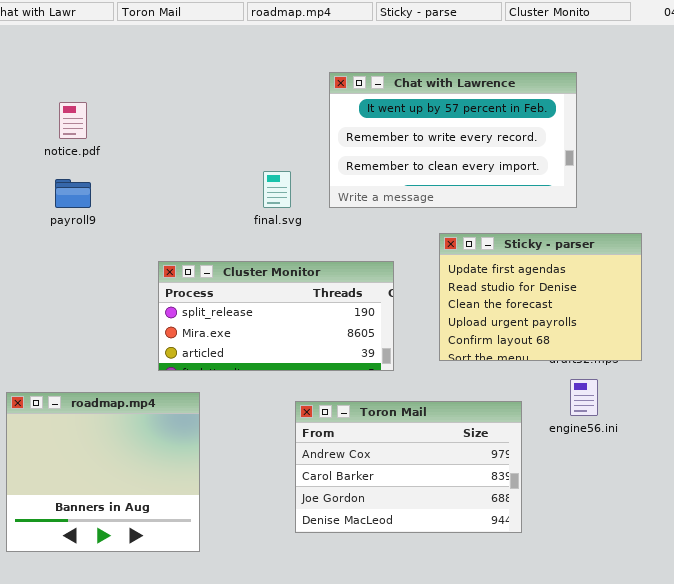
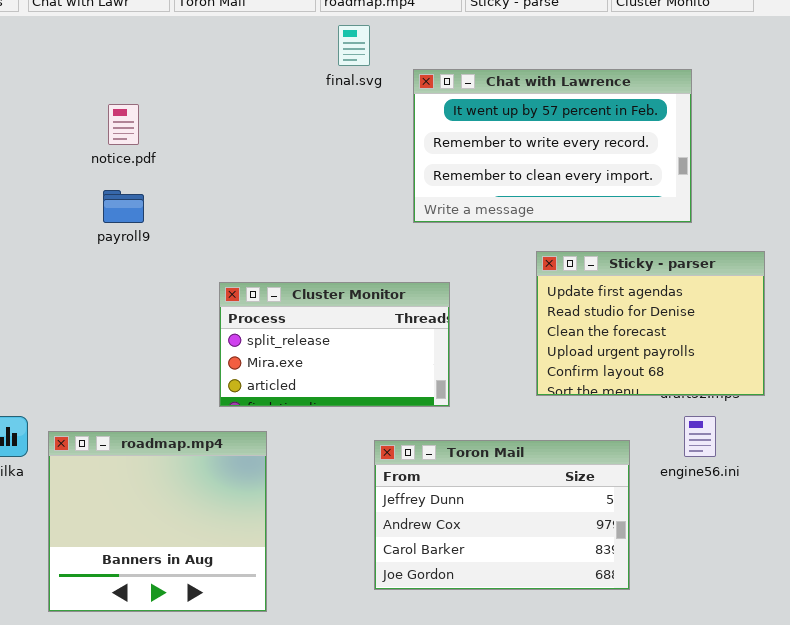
final.svg: [263,171,291,208] -> [338,25,370,66], moved
Cluster Monitor: [158,261,394,371] -> [219,282,450,407], resized
Toron Mail: [295,401,522,533] -> [374,440,630,590], scrolled up 1 row

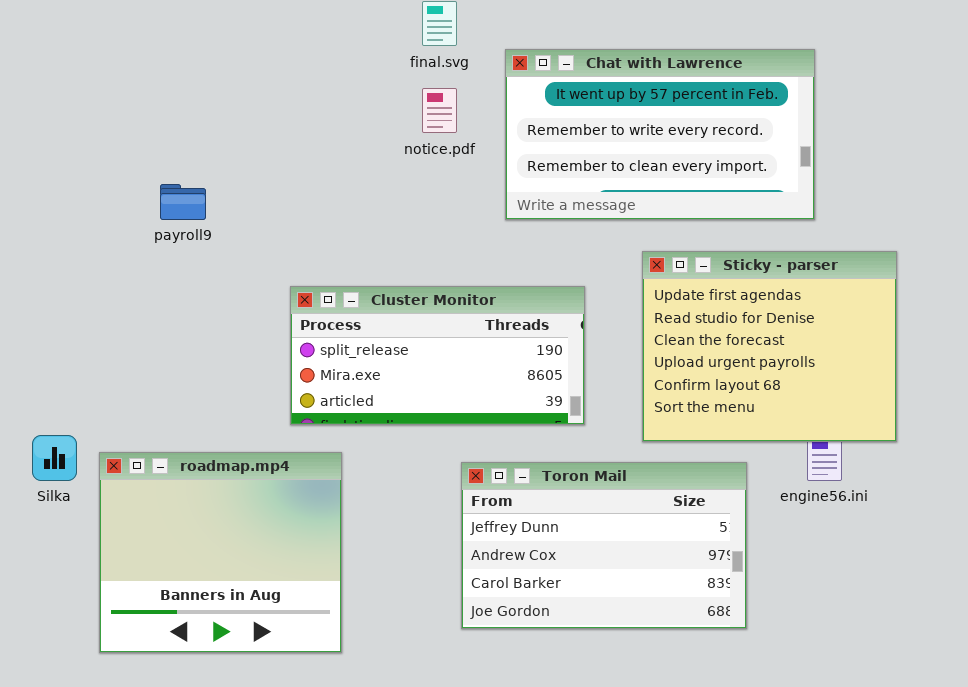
notice.pdf: [108,104,139,145] -> [422,88,457,133], moved
Sticky - parser: [536,251,765,396] -> [642,251,897,442], resized
Cluster Monitor: [219,282,450,407] -> [290,286,585,425], resized

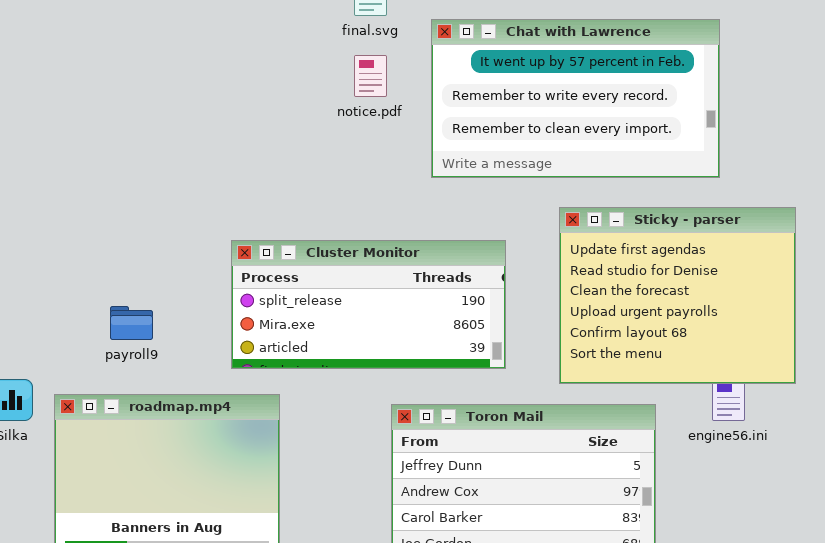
payroll9: [160,184,206,220] -> [110,306,153,340], moved

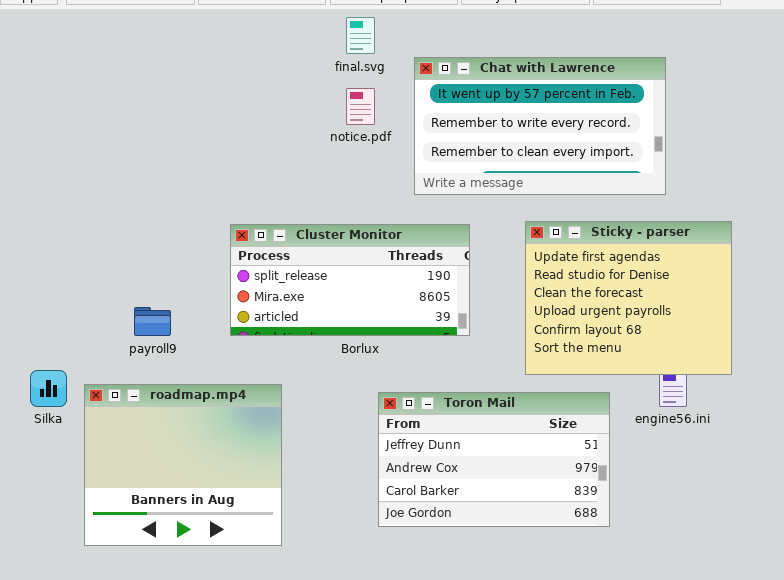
Cluster Monitor: [231,240,506,369] -> [230,224,470,336], moved

